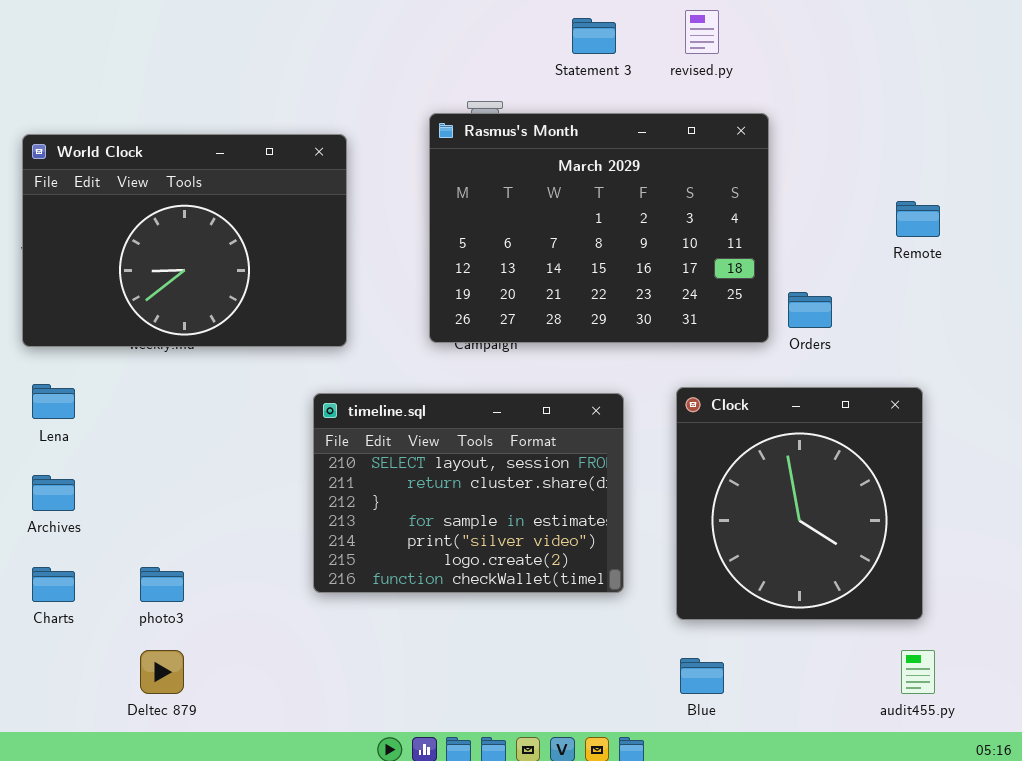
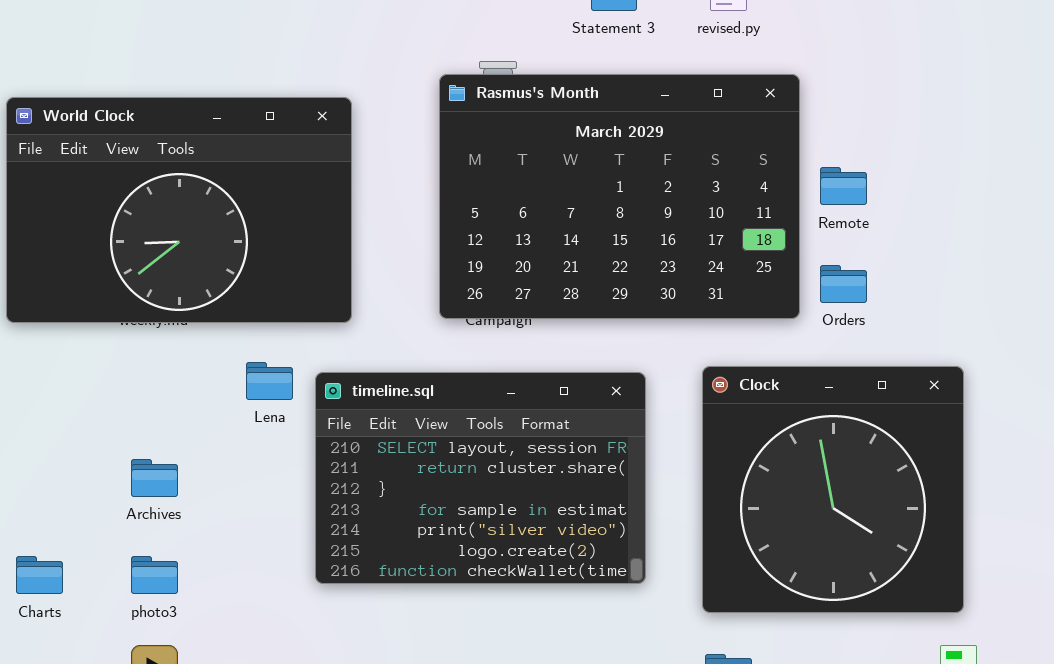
Remote: [896,201,940,237] -> [820,167,867,205], moved
Lena: [32,384,75,419] -> [246,362,293,400], moved
Archives: [32,475,75,511] -> [131,459,178,497], moved

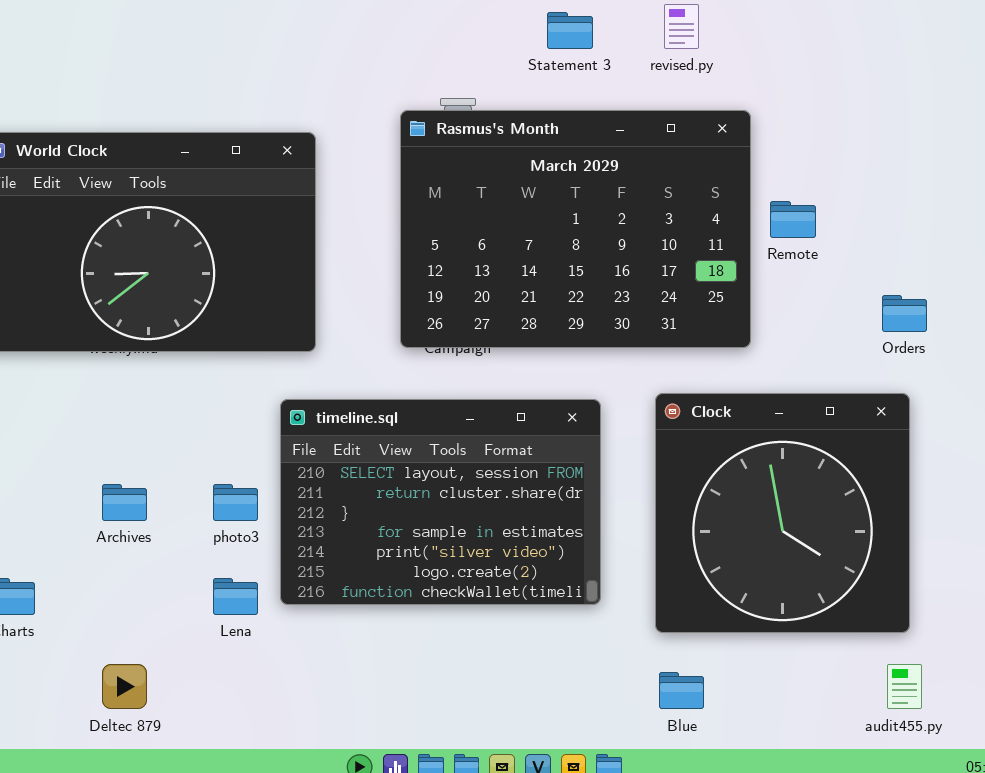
Orders: [820,265,867,303] -> [882,295,927,332], moved
Lena: [246,362,293,400] -> [213,578,258,615], moved
photo3: [131,556,178,594] -> [213,484,258,521], moved

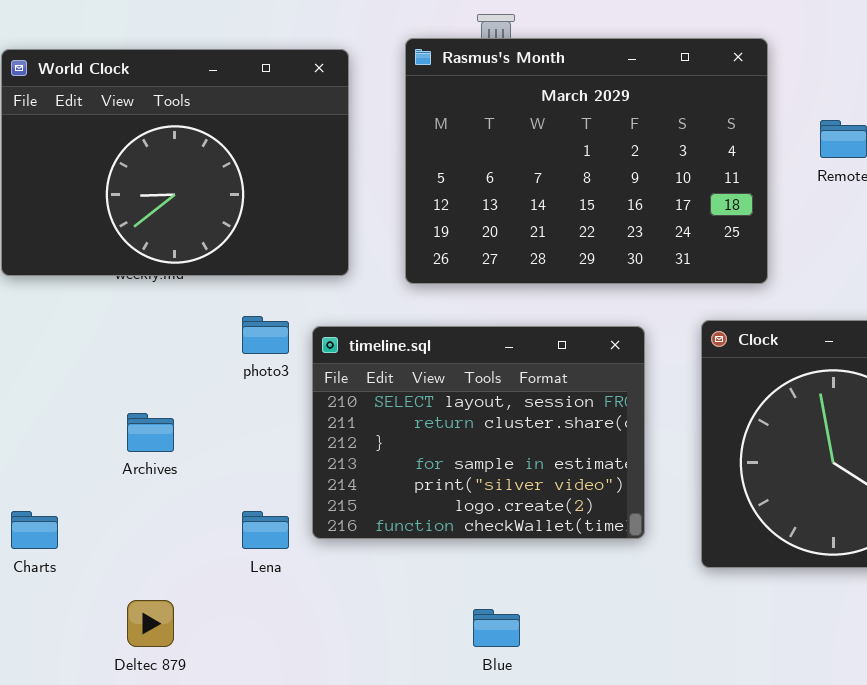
Rasmus's Month: [400,110,751,348] -> [405,38,768,284], moved
photo3: [213,484,258,521] -> [242,316,289,354], moved
Blue: [659,672,704,709] -> [473,609,520,647], moved

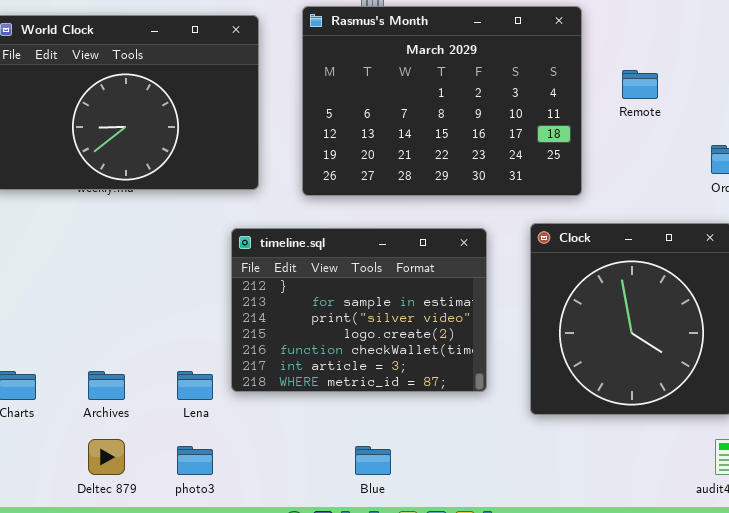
photo3: [242,316,289,354] -> [177,446,213,475], moved
timeline.sql: [312,326,645,539] -> [231,228,487,392], scrolled down 2 rows
Archives: [127,413,174,452] -> [88,371,125,400], moved

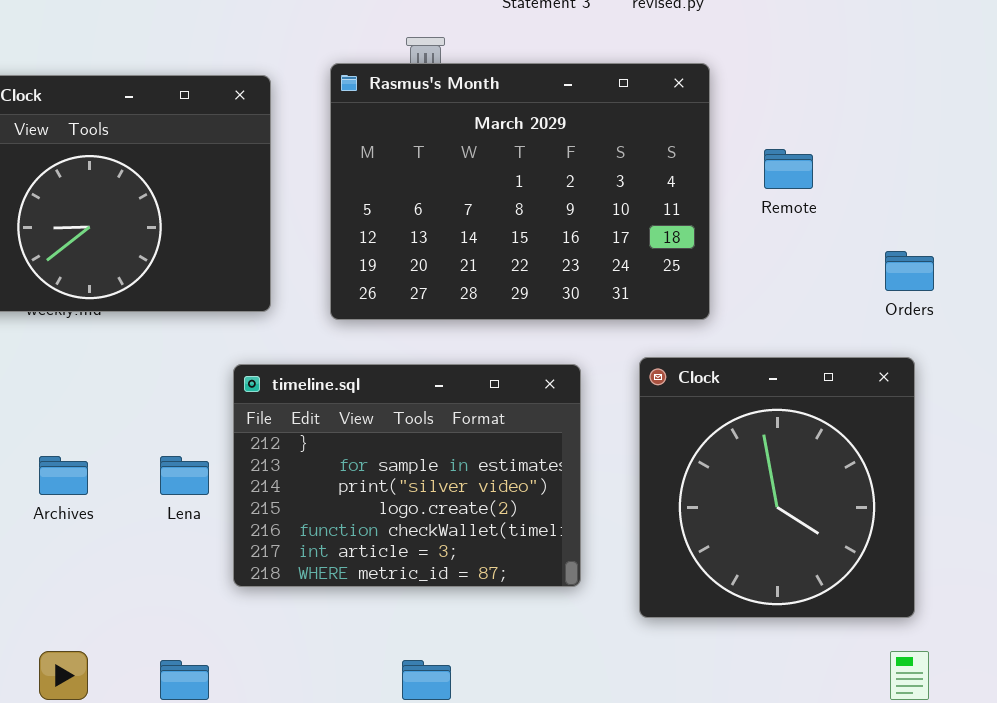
Archives: [88,371,125,400] -> [39,456,88,495], moved
Lena: [177,371,213,400] -> [160,456,209,495], moved

